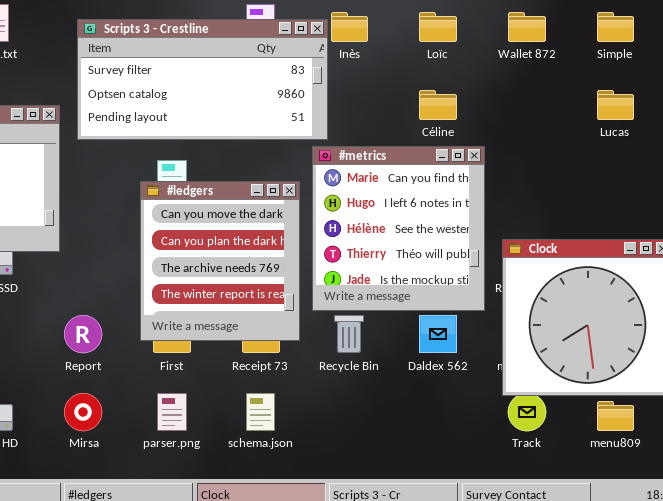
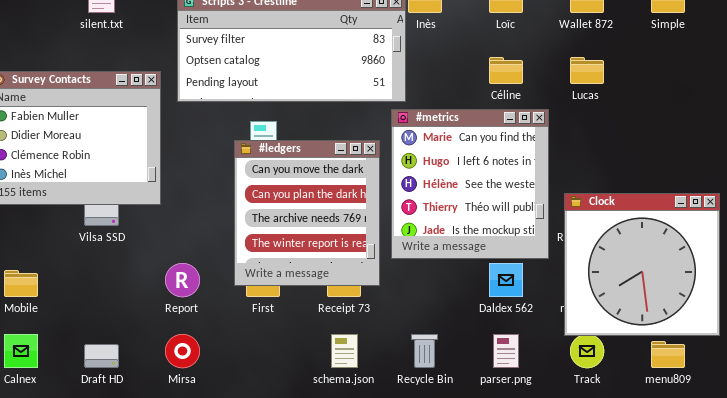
Lucas: [597,90,634,120] -> [570,57,604,84], moved
Recycle Bin: [334,315,364,353] -> [411,334,438,368], moved
parser.png: [157,393,187,431] -> [493,334,519,368], moved

